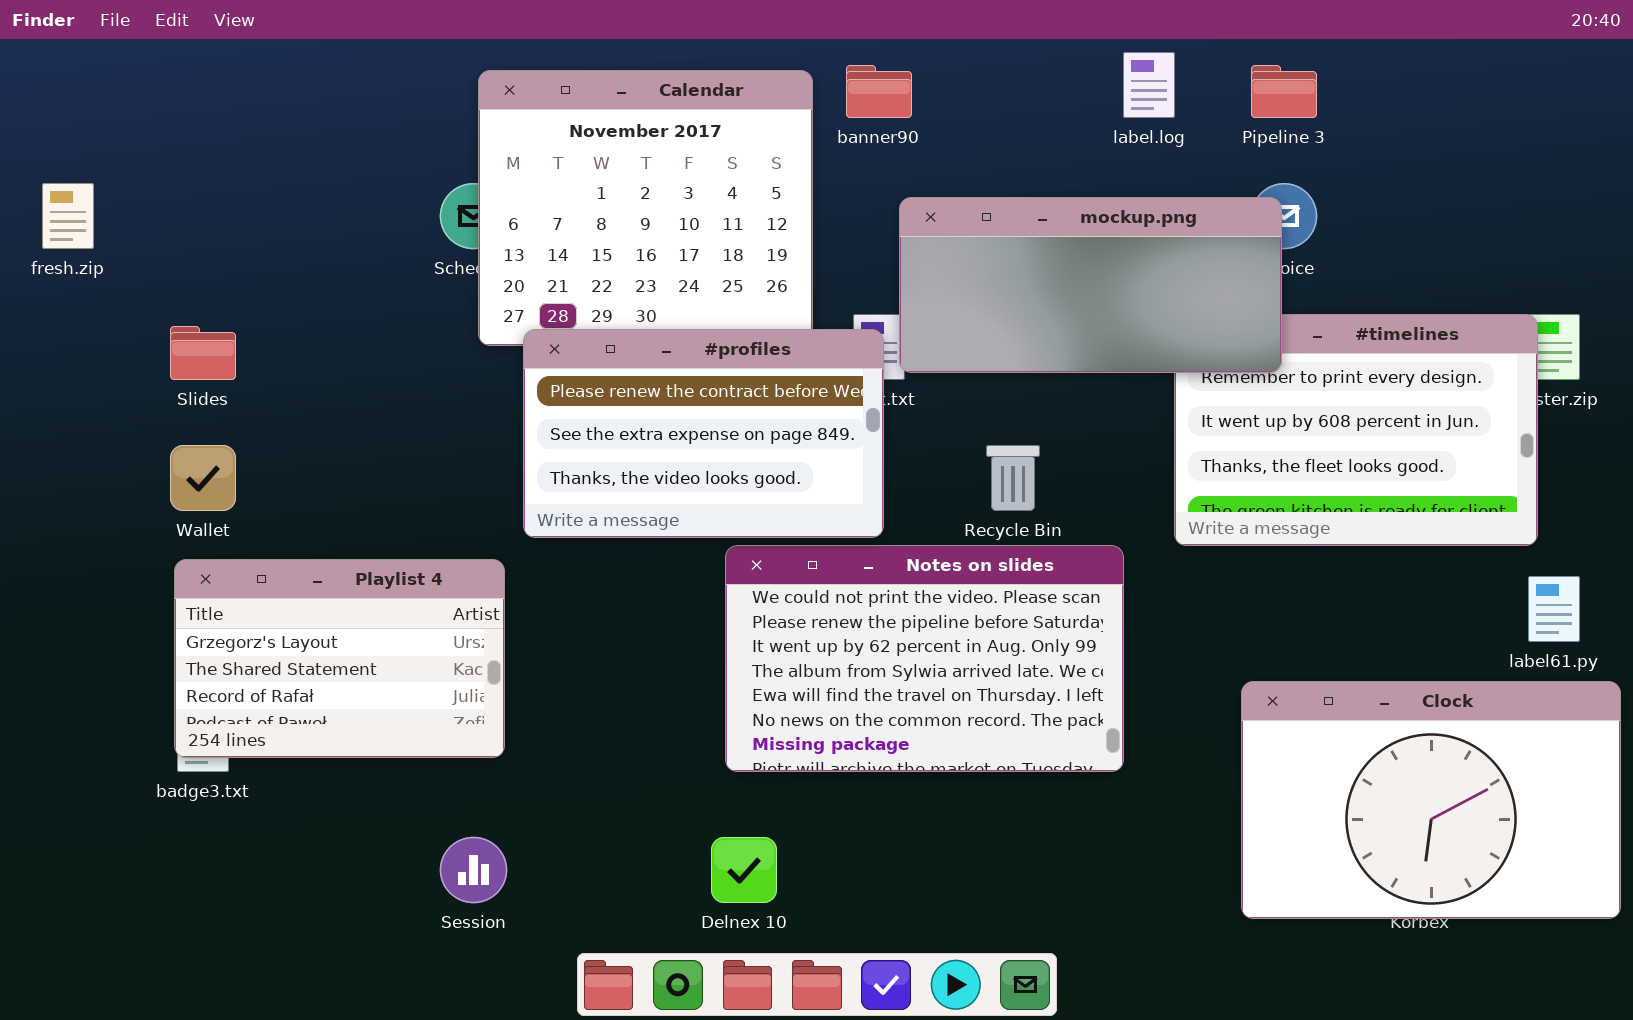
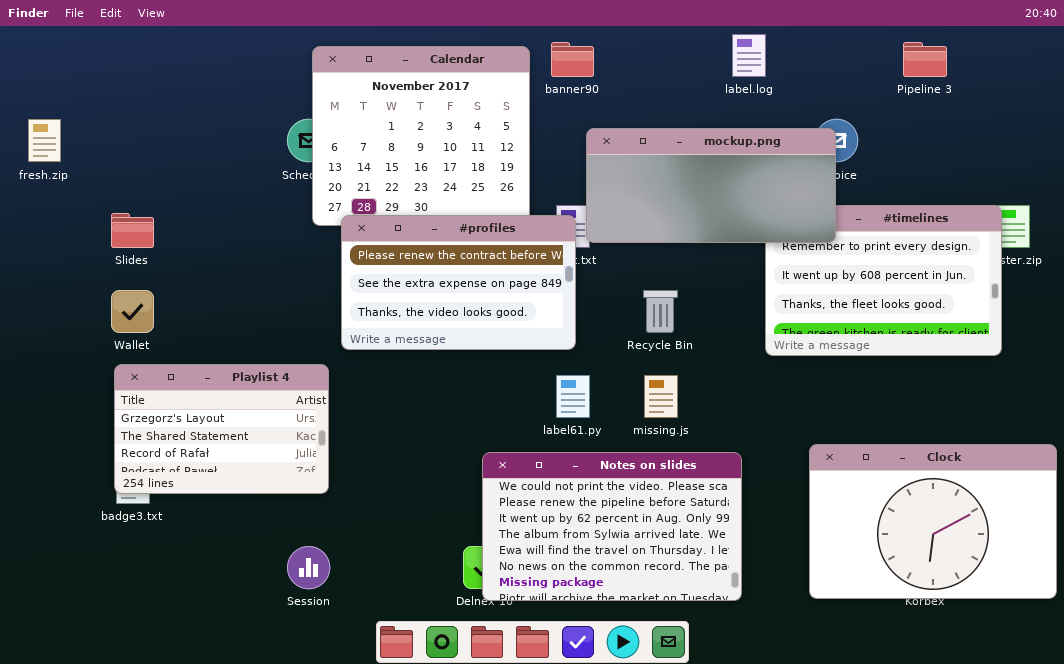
Pipeline 3: [1251,65,1317,118] -> [903,42,947,77], moved
Notes on slides: [725,545,1124,772] -> [482,452,742,601], moved
label61.py: [1528,576,1580,642] -> [556,375,590,418], moved

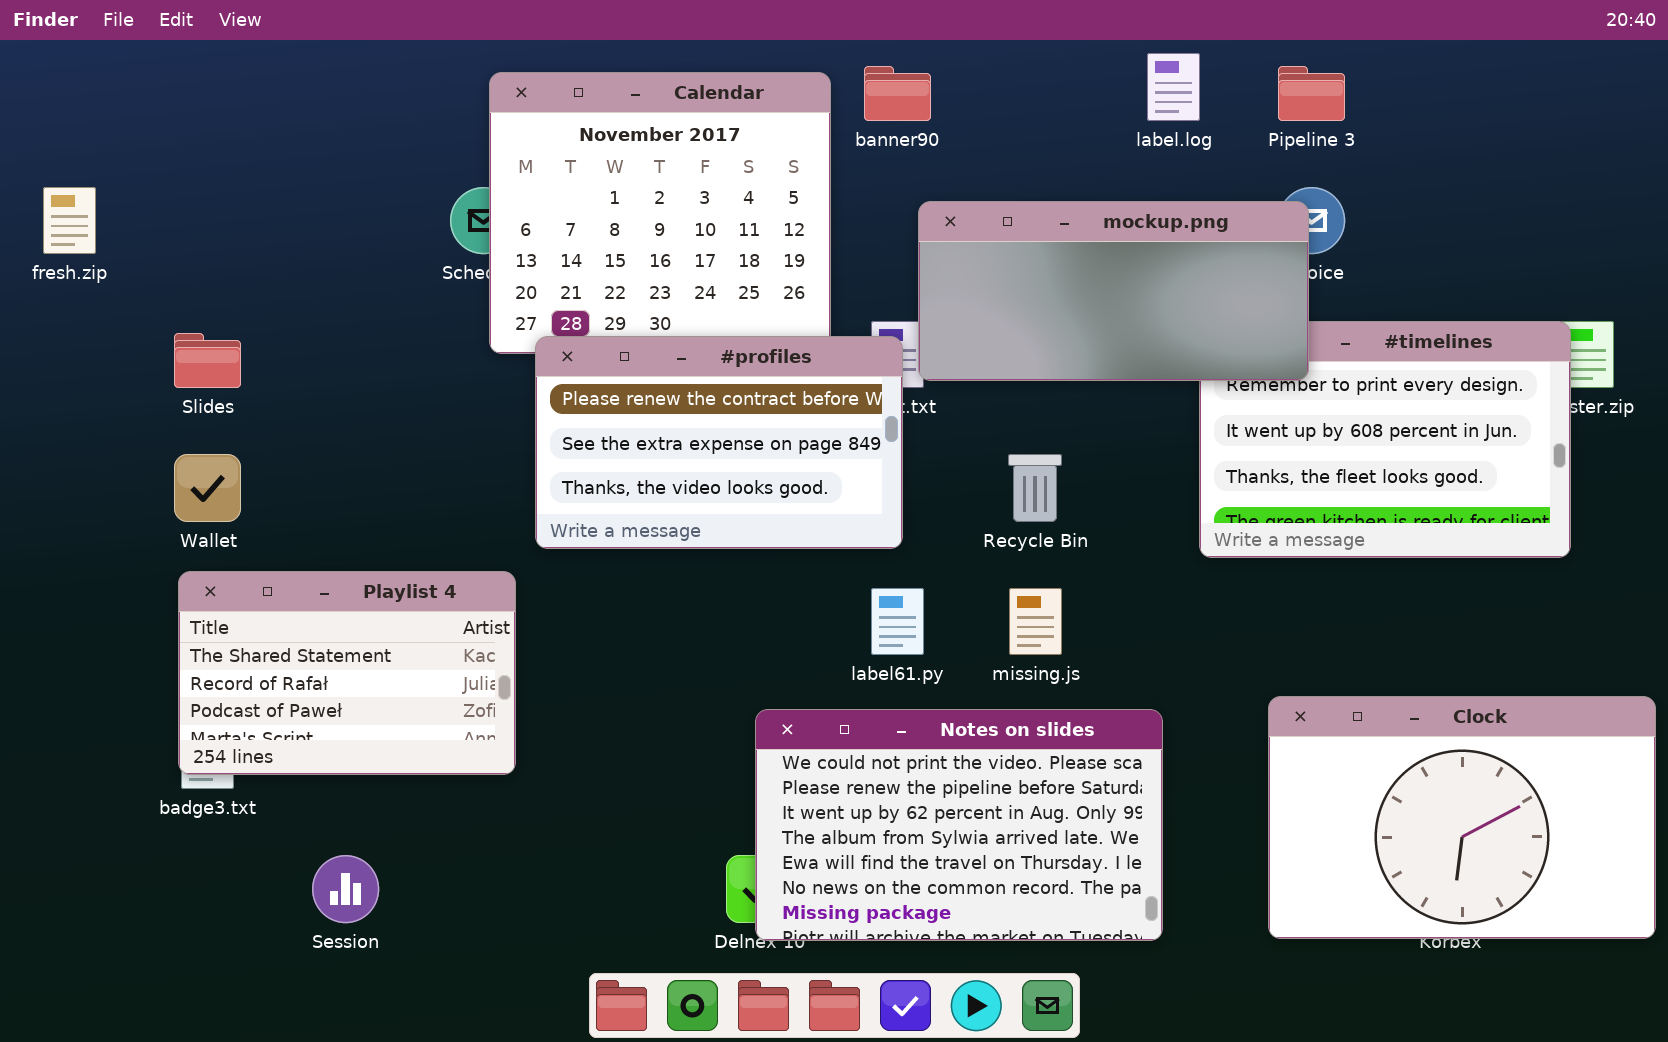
Pipeline 3: [903,42,947,77] -> [1278,66,1345,121], moved
Playlist 4: [114,364,329,494] -> [178,571,516,775], scrolled down 1 row
Session: [287,546,330,589] -> [312,855,379,923], moved

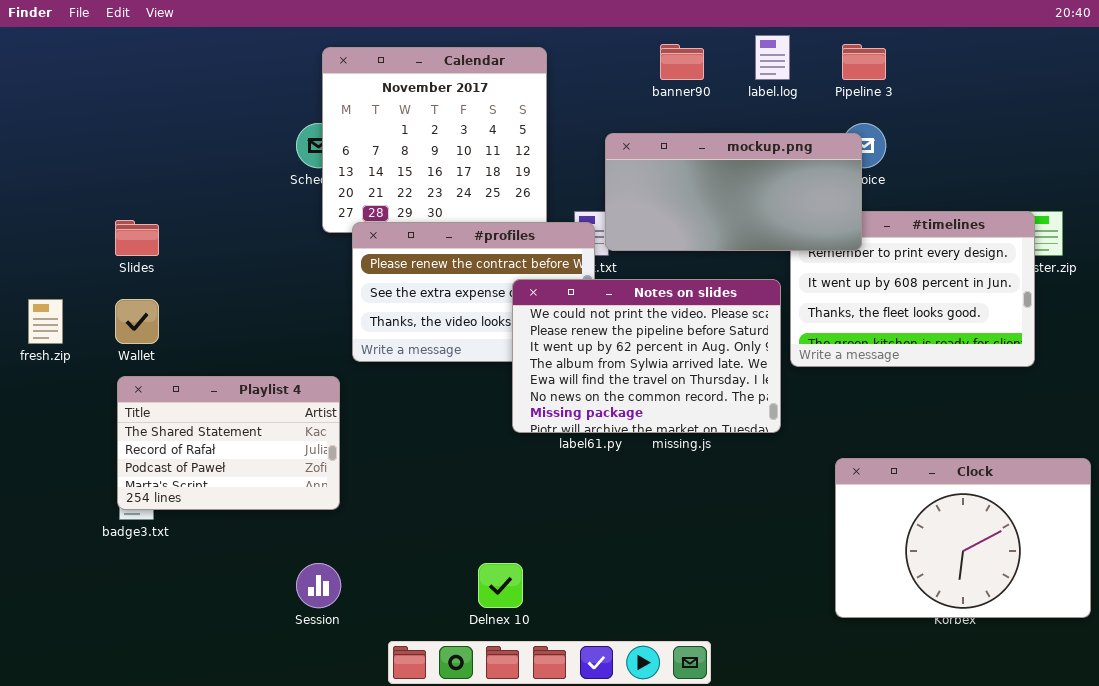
banner90: [864,66,931,121] -> [660,44,704,80], moved
fresh.zip: [43,187,96,254] -> [28,299,63,344], moved
Notes on slides: [755,709,1163,941] -> [512,279,781,433], moved
Session: [312,855,379,923] -> [296,563,341,608], moved

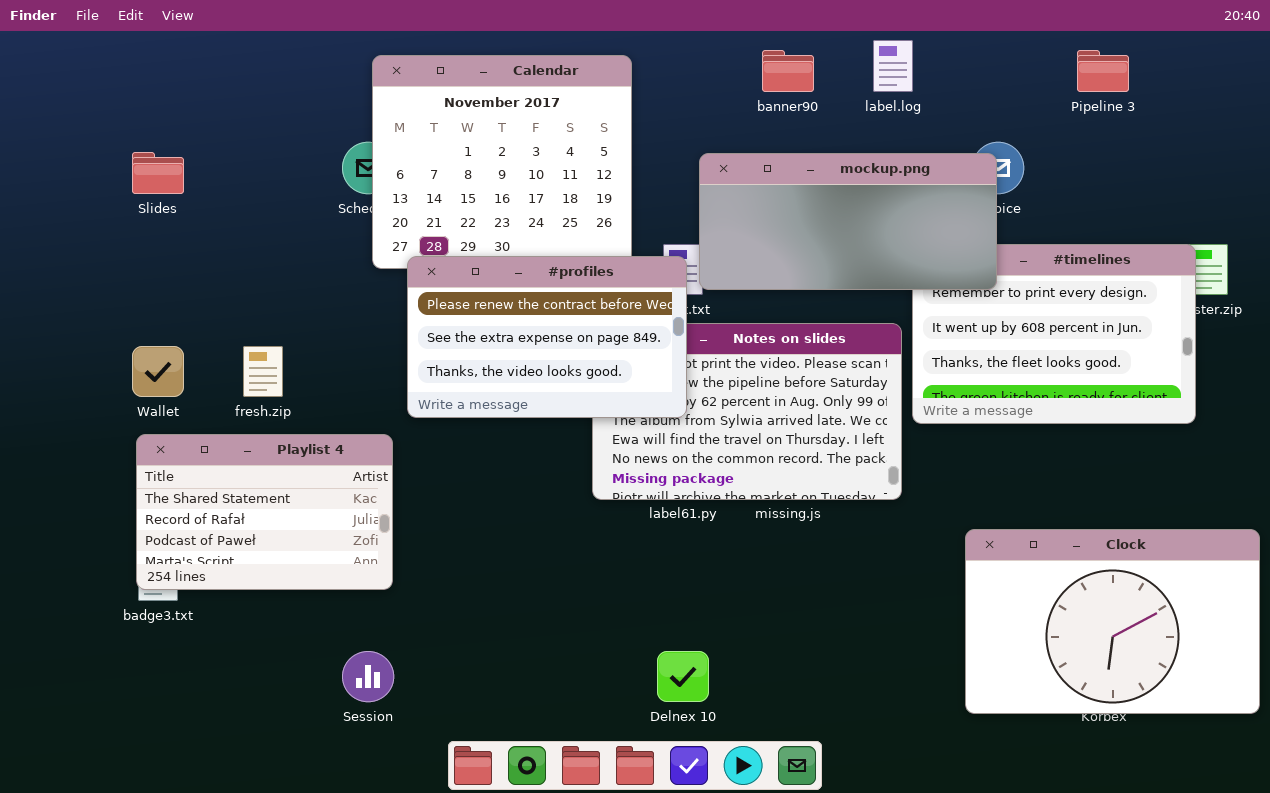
Pipeline 3: [842,44,886,80] -> [1077,50,1129,92], moved
Slides: [115,220,159,256] -> [132,152,184,194], moved
#profiles: [352,222,595,362] -> [407,256,687,418], raised
fresh.zip: [28,299,63,344] -> [243,346,283,397], moved
Delnex 10: [478,563,523,608] -> [657,651,709,702], moved

